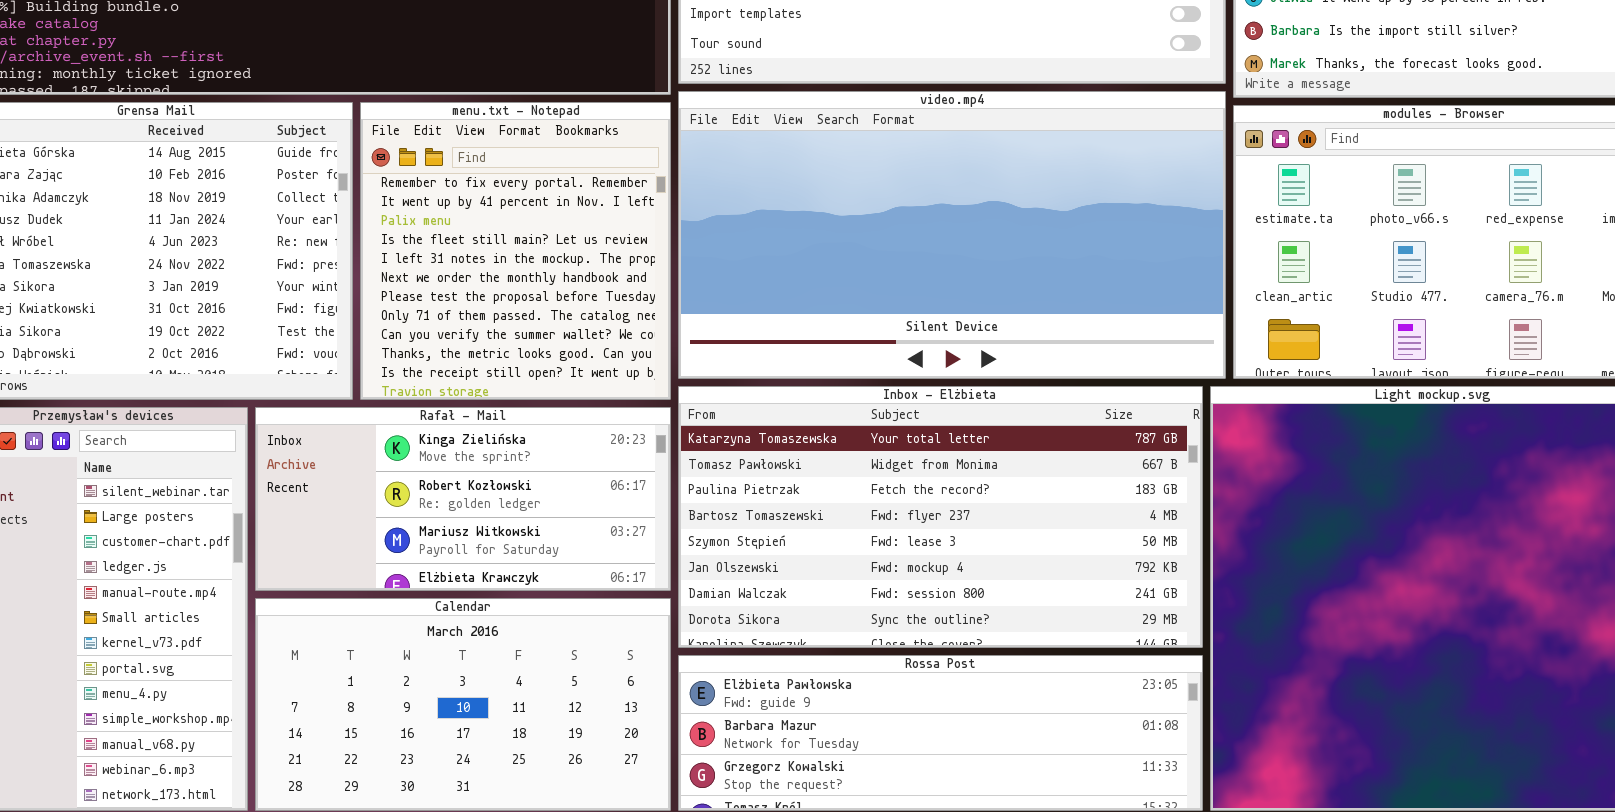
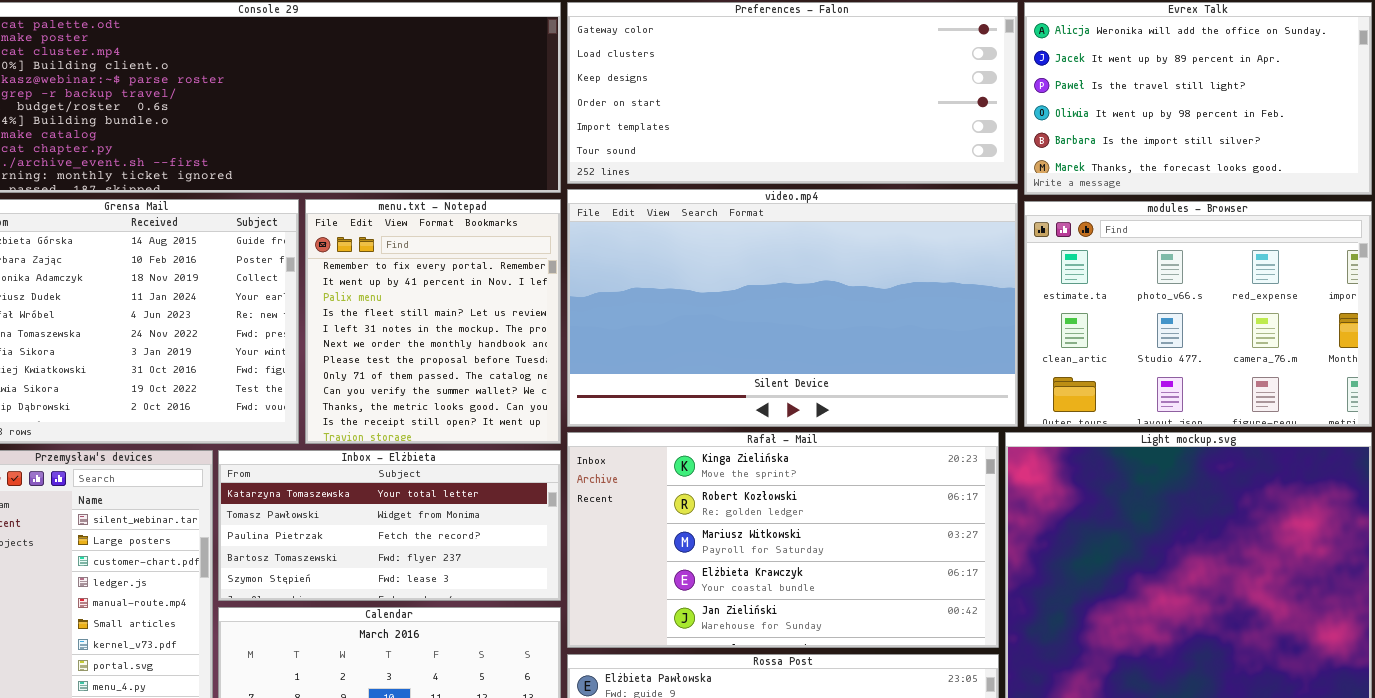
Inbox - Elżbieta: [678,386,1203,648] -> [218,450,561,601], moved, resized
Rafał - Mail: [255,407,671,591] -> [567,432,999,648], moved, resized

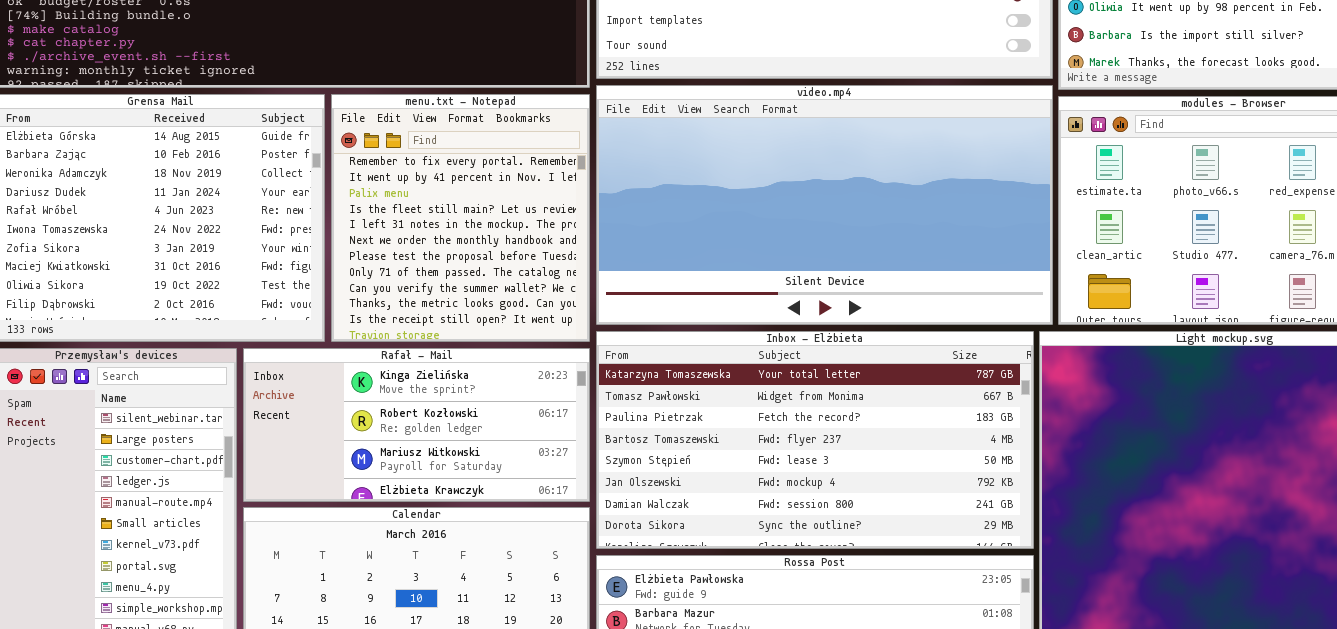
Rafał - Mail: [567,432,999,648] -> [243,348,590,502], moved, resized
Inbox - Elżbieta: [218,450,561,601] -> [596,331,1034,549], moved, resized

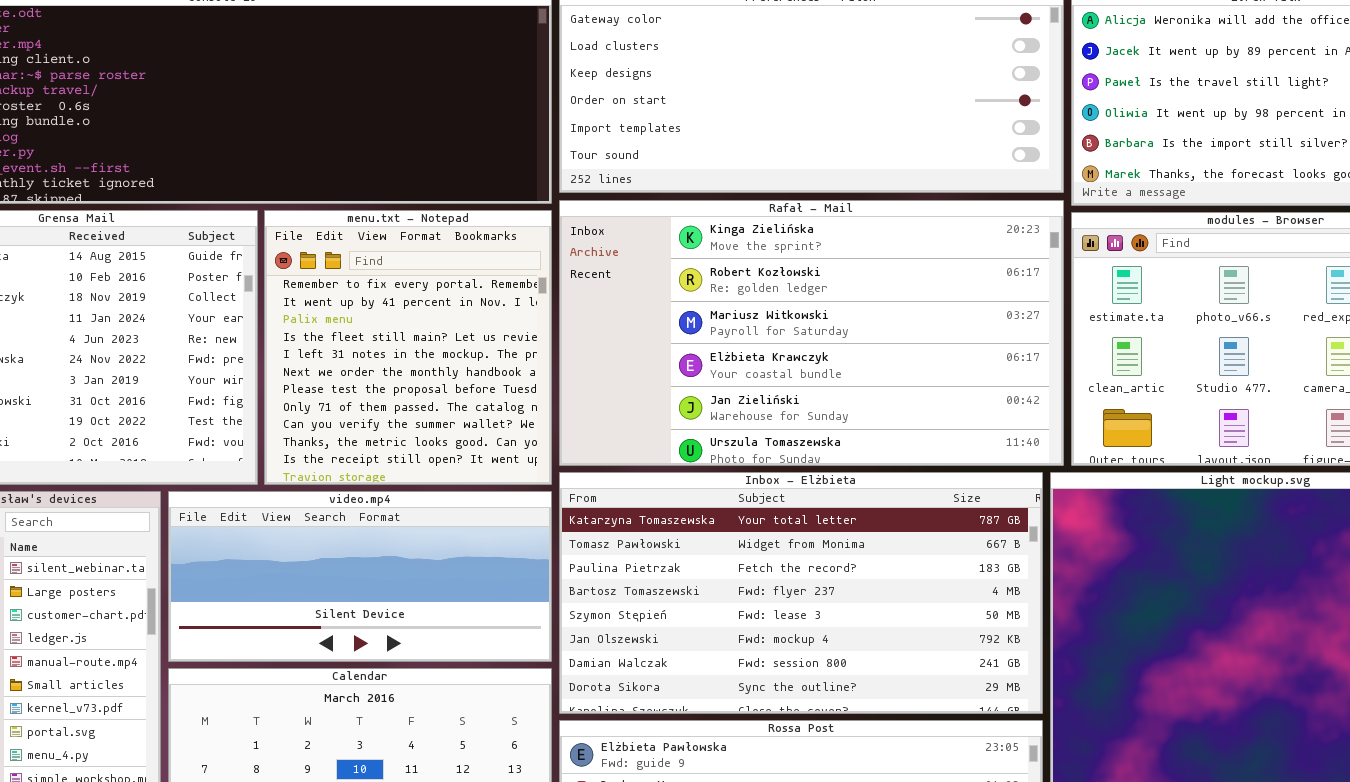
video.mp4: [596,85,1053,325] -> [168,491,552,662], moved, resized
Rafał - Mail: [243,348,590,502] -> [559,200,1064,466], moved, resized

